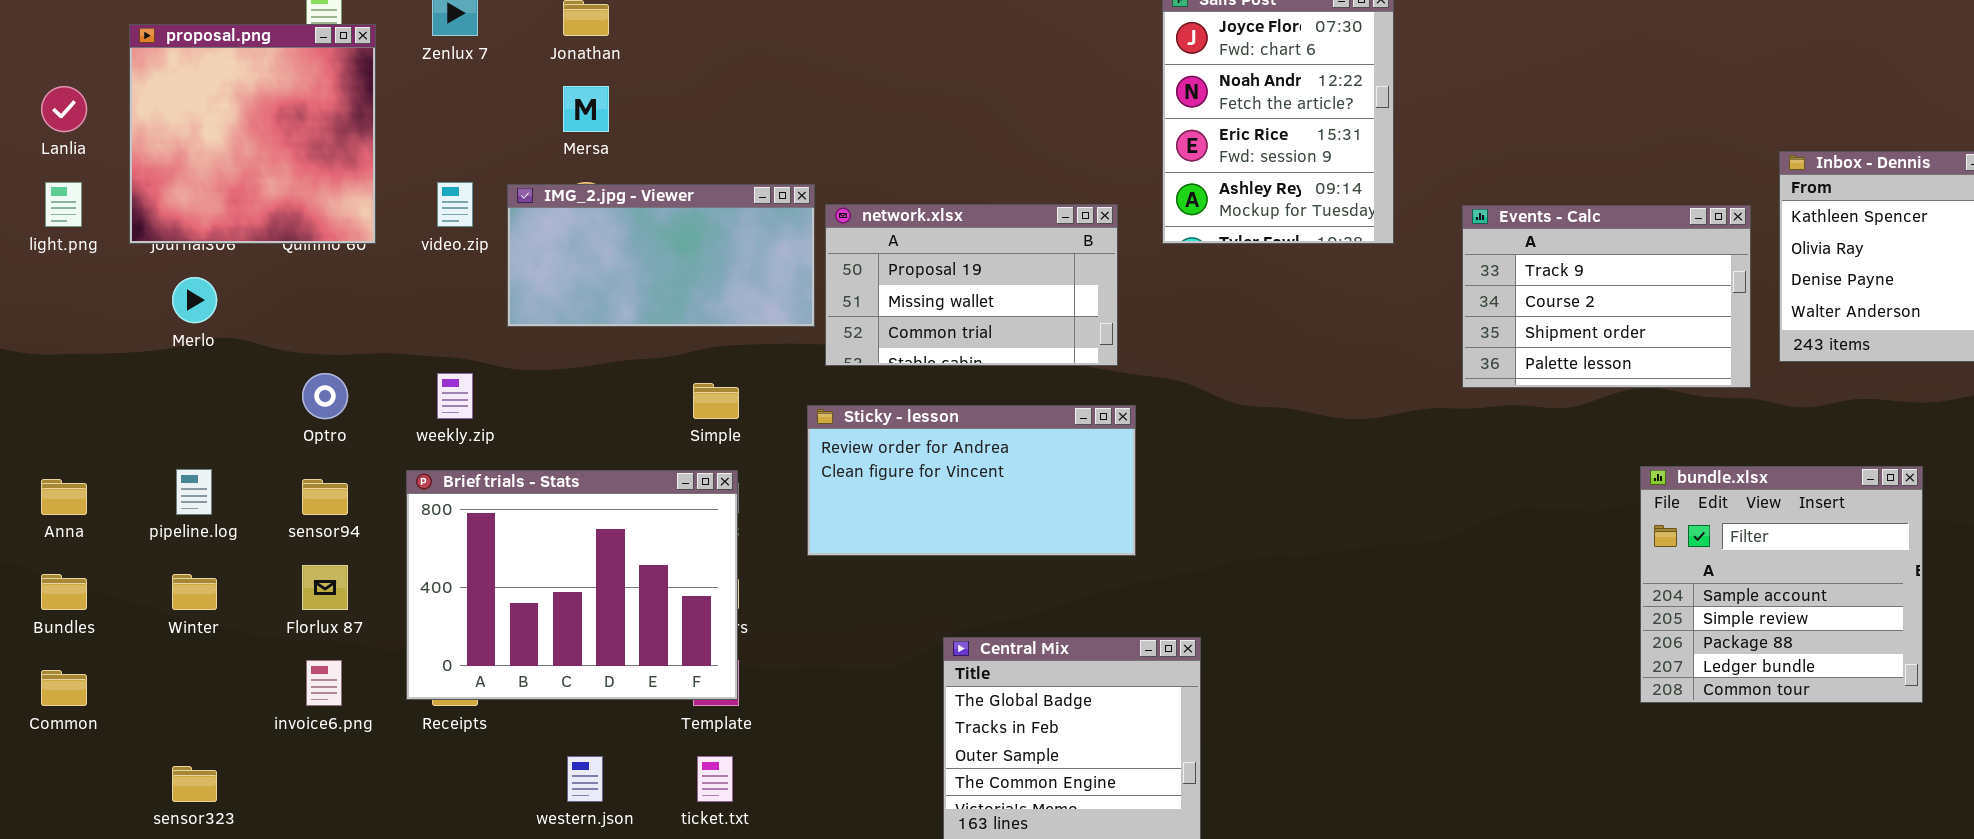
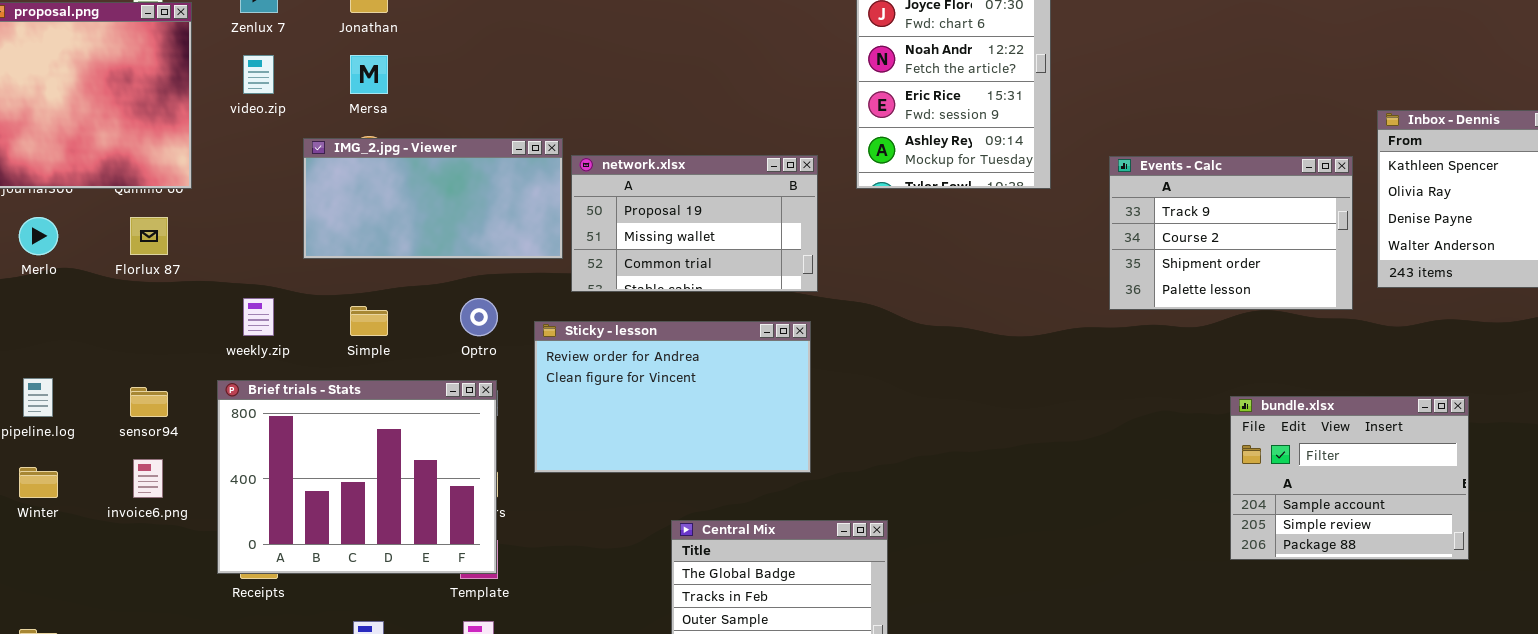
video.zip: [437,182,473,227] -> [243,55,274,94], moved
Optro: [302,373,348,419] -> [460,298,498,336], moved
Simple: [693,383,739,419] -> [350,306,388,336], moved
Sticky - lesson: [807,405,1136,556] -> [534,321,811,473], moved, resized
bundle.xlsx: [1640,466,1923,703] -> [1230,396,1469,560], moved, resized
Florlux 87: [302,565,348,610] -> [130,217,168,255], moved
invoice6.png: [306,660,342,706] -> [133,459,163,498], moved

